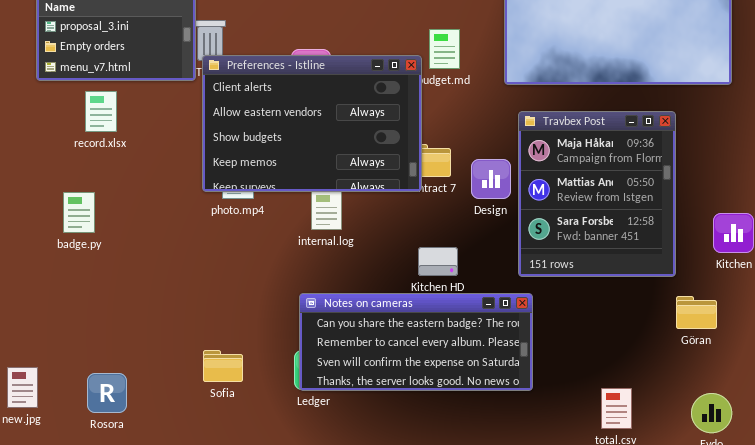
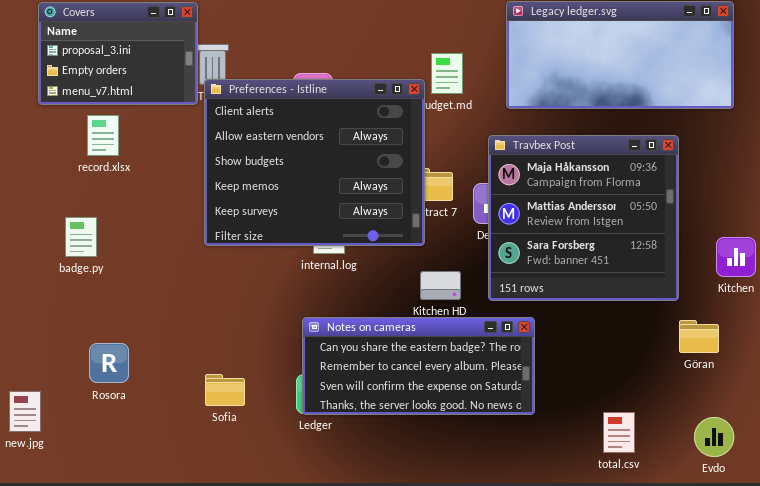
Preferences - Istline: [202,55,422,192] -> [204,79,425,246], resized
Travbex Post: [518,111,676,277] -> [488,135,679,301], resized
Rosora: [87,373,127,413] -> [89,343,129,383], moved

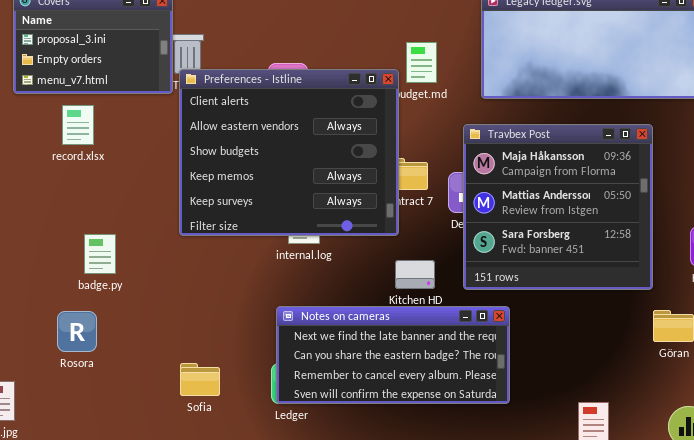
badge.py: [65,217,97,257] -> [84,234,116,274], moved
Notes on cameras: [302,317,535,415] -> [276,306,510,404], scrolled up 1 row
Rosora: [89,343,129,383] -> [57,311,97,352], moved

